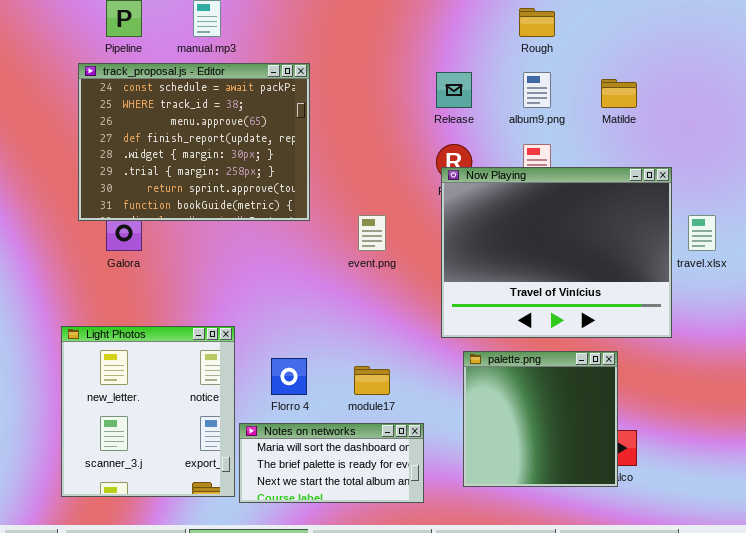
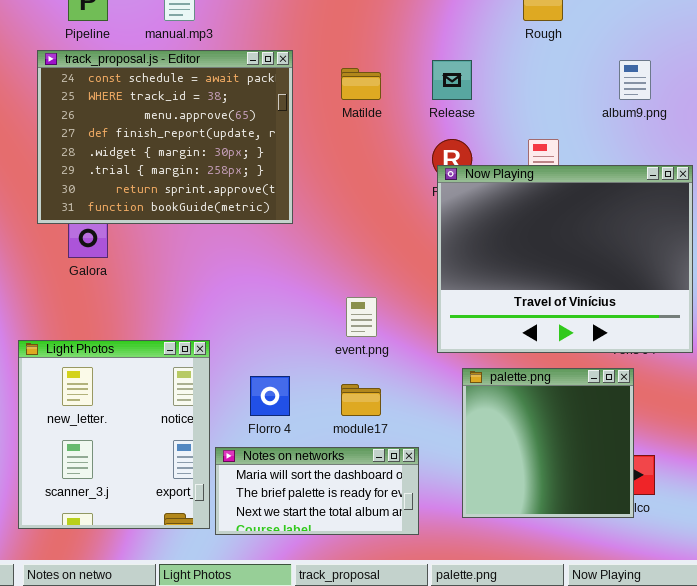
album9.png: [523,72,551,108] -> [619,60,651,100], moved
Matilde: [601,79,637,108] -> [341,68,381,100], moved
event.png: [358,215,386,251] -> [346,297,377,337], moved

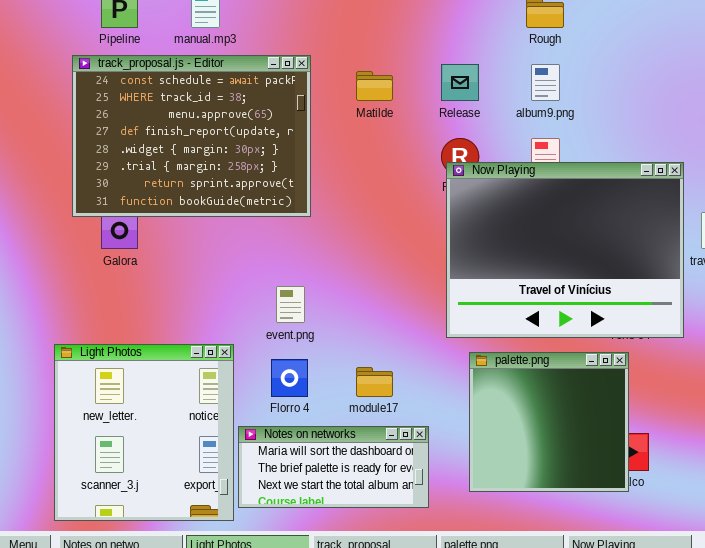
album9.png: [619,60,651,100] -> [531,64,560,101], moved
event.png: [346,297,377,337] -> [276,286,305,323], moved
Light Photos: [18,340,210,529] -> [54,344,234,521], moved

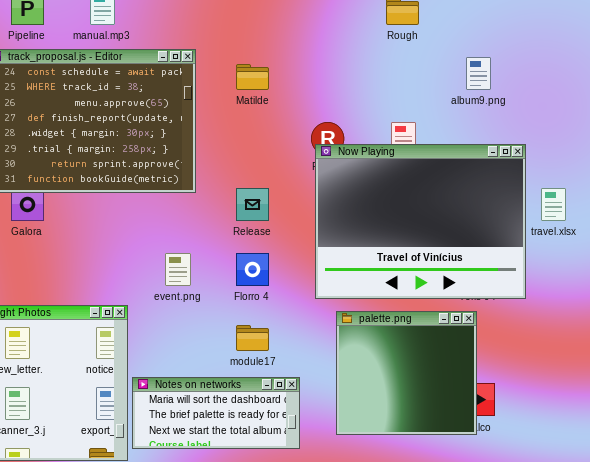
Release: [441,64,479,101] -> [236,188,269,221], moved
album9.png: [531,64,560,101] -> [466,57,491,90], moved
Florro 4: [271,359,308,397] -> [236,253,269,286], moved

